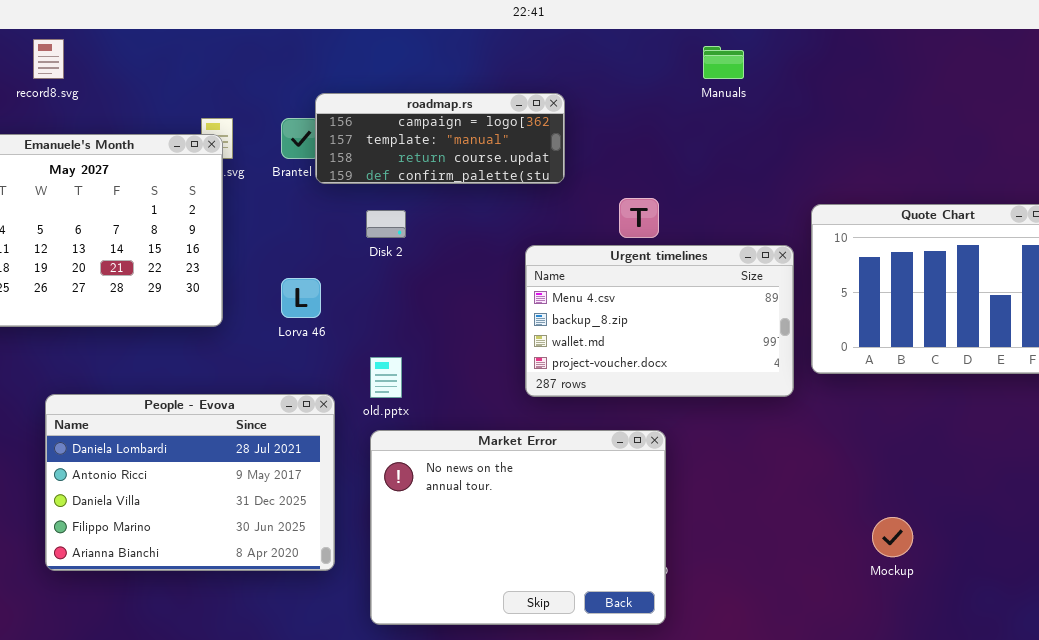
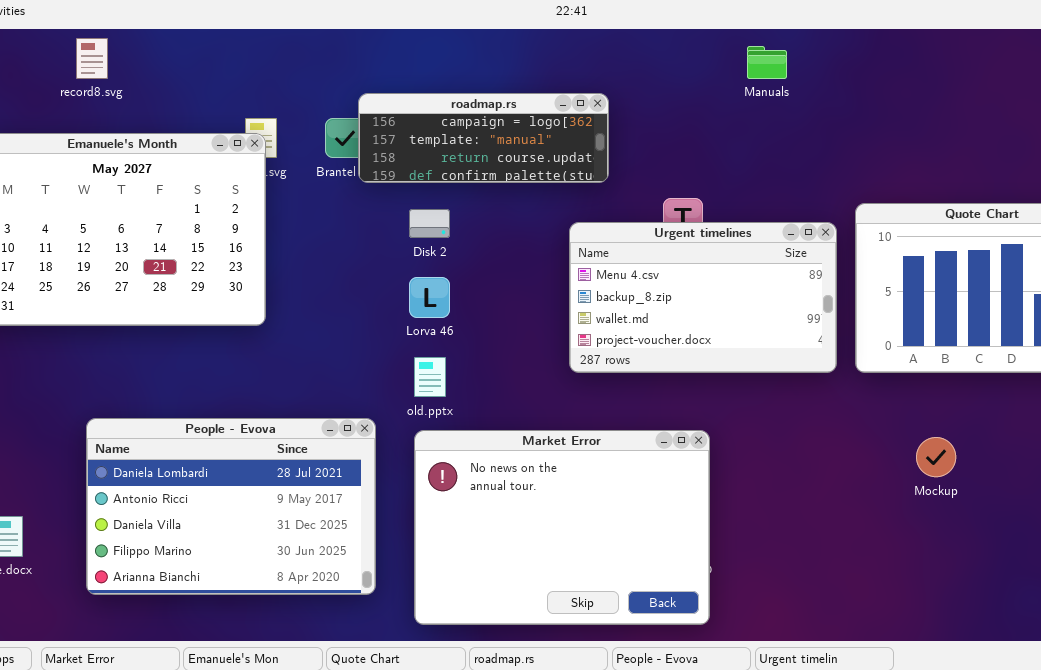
Urgent timelines: [525,245,794,397] -> [569,222,837,373], moved
Lorva 46: [281,278,321,318] -> [409,277,450,318], moved
People - Evova: [45,394,335,571] -> [86,418,376,595], moved
Mockup: [872,517,913,557] -> [916,437,956,477], moved

